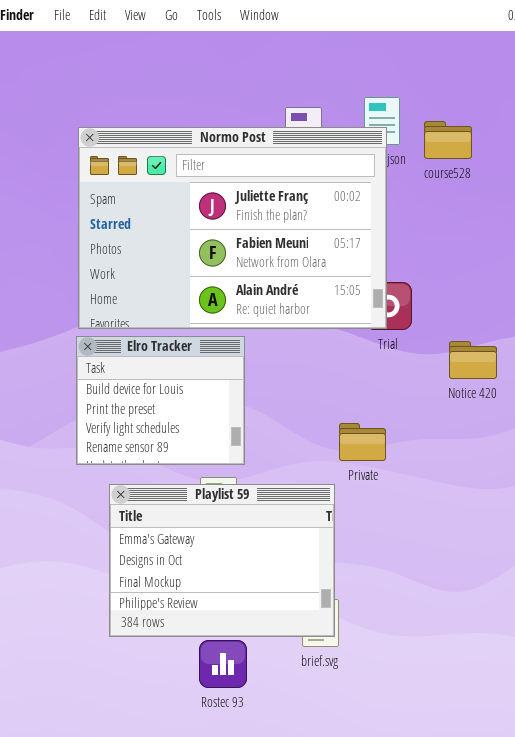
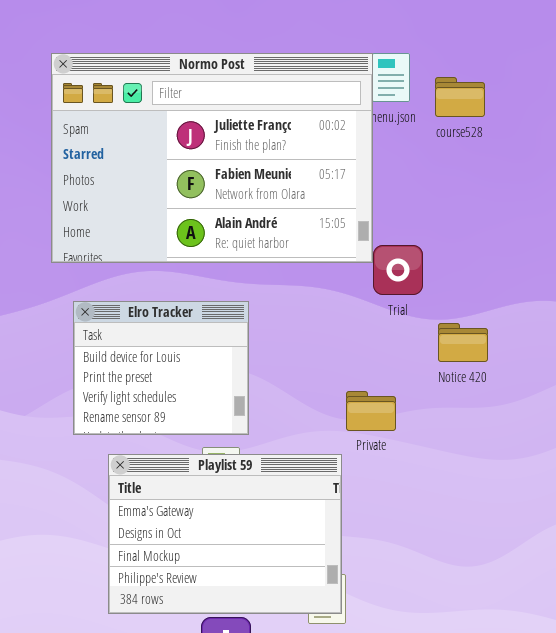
Normo Post: [78,127,387,329] -> [51,53,373,263], moved
Notice 420: [449,341,497,379] -> [438,323,488,362], moved

